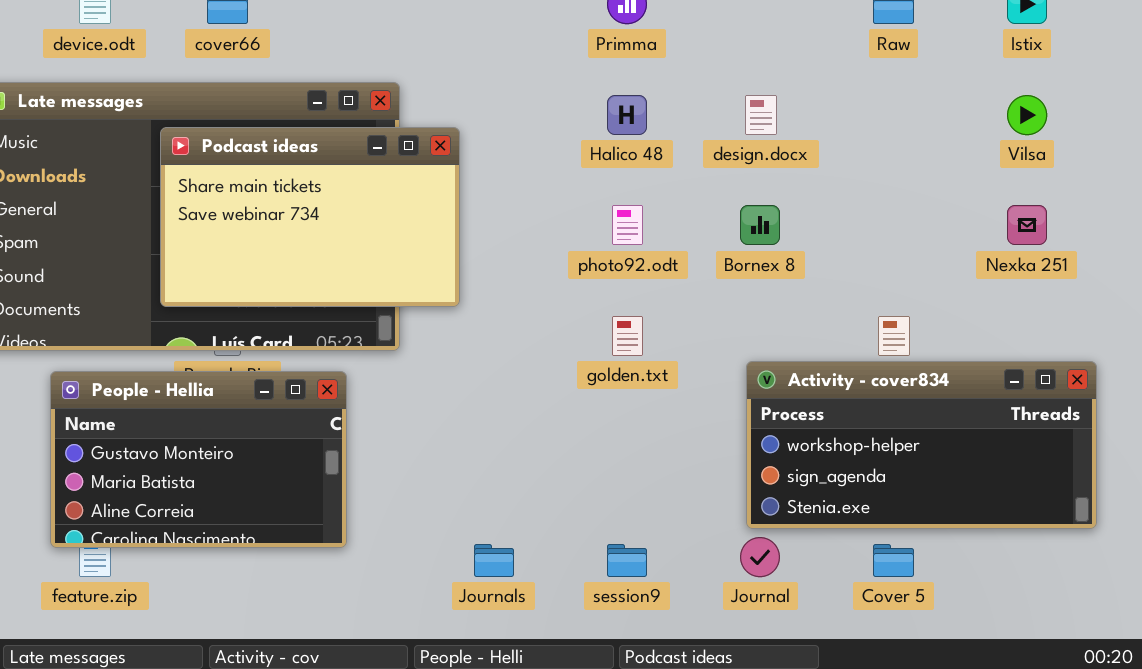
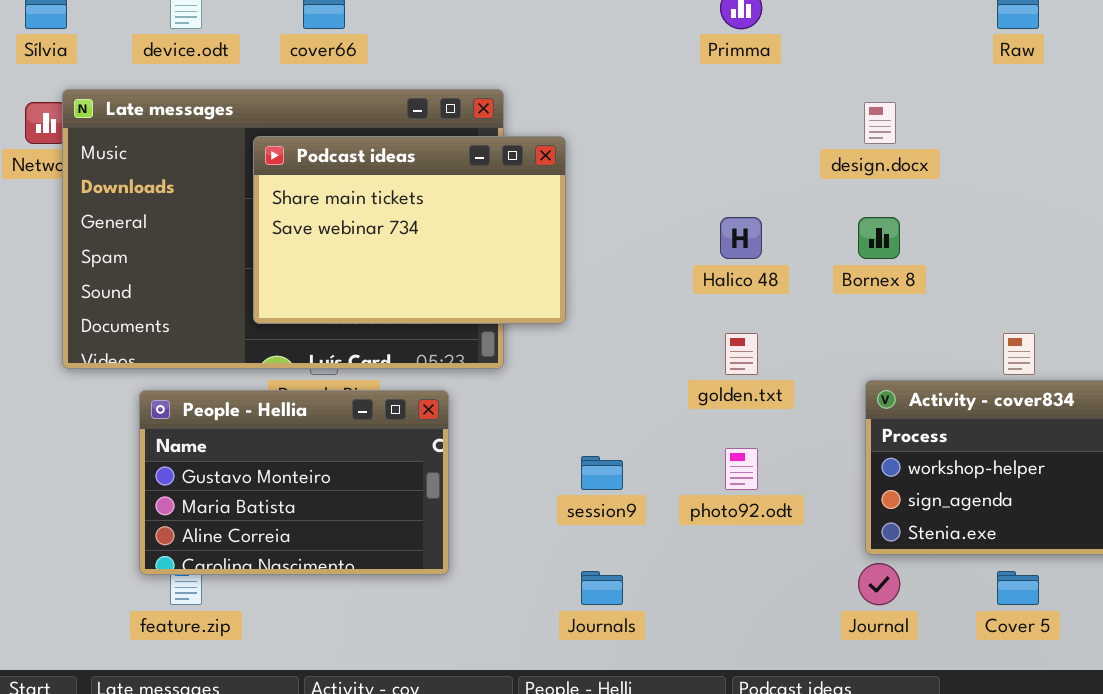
Halico 48: [607,95,647,135] -> [720,217,762,259], moved
photo92.odt: [612,205,643,245] -> [725,448,758,490], moved
session9: [607,544,647,577] -> [581,456,623,490], moved

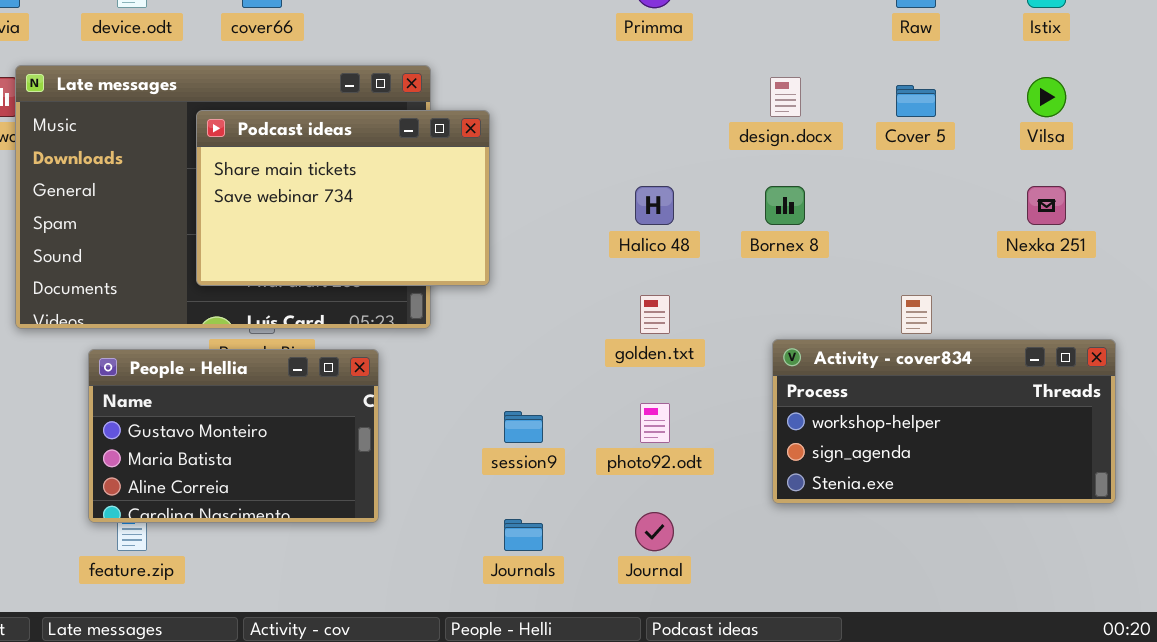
Journal: [858,563,900,605] -> [635,512,674,551], moved
Cover 5: [997,571,1039,605] -> [896,85,936,117], moved

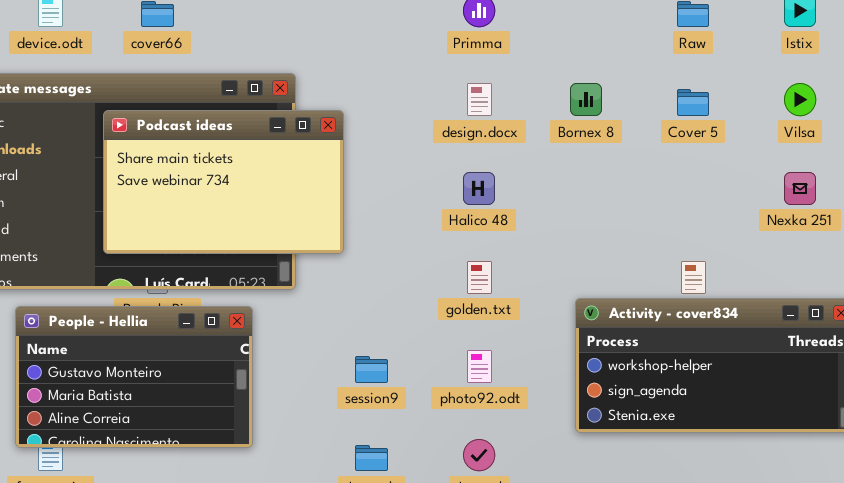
design.docx: [770,77,801,117] -> [467,83,492,116], moved
Bornex 8: [765,186,805,225] -> [570,83,602,116], moved

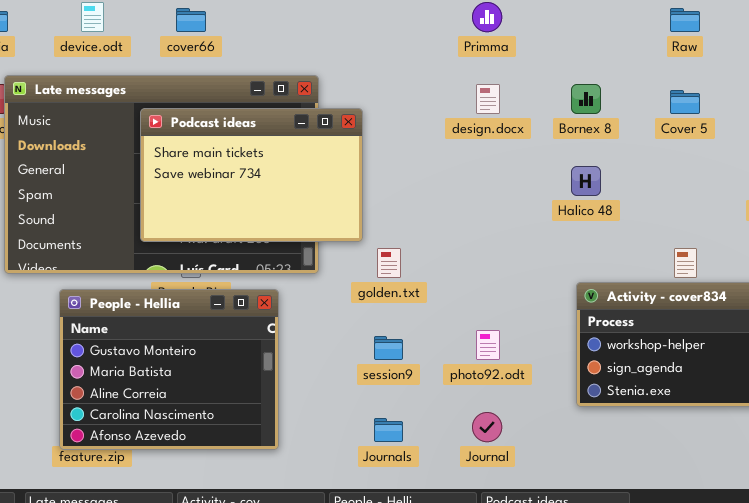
Halico 48: [463,172,495,205] -> [571,166,601,196], moved
golden.txt: [467,261,492,294] -> [377,248,401,278], moved
People - Hellia: [15,306,253,448] -> [59,289,279,450], resized

